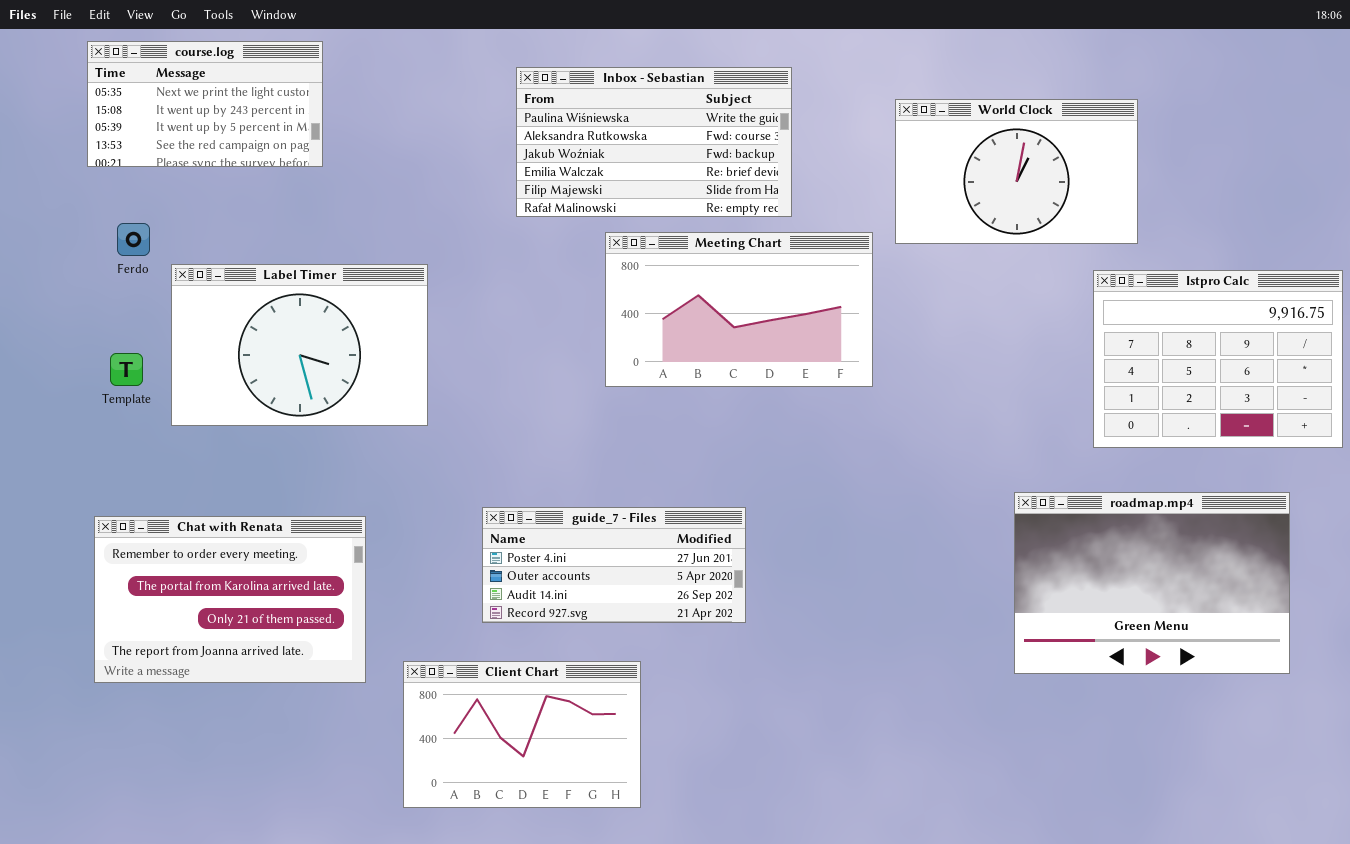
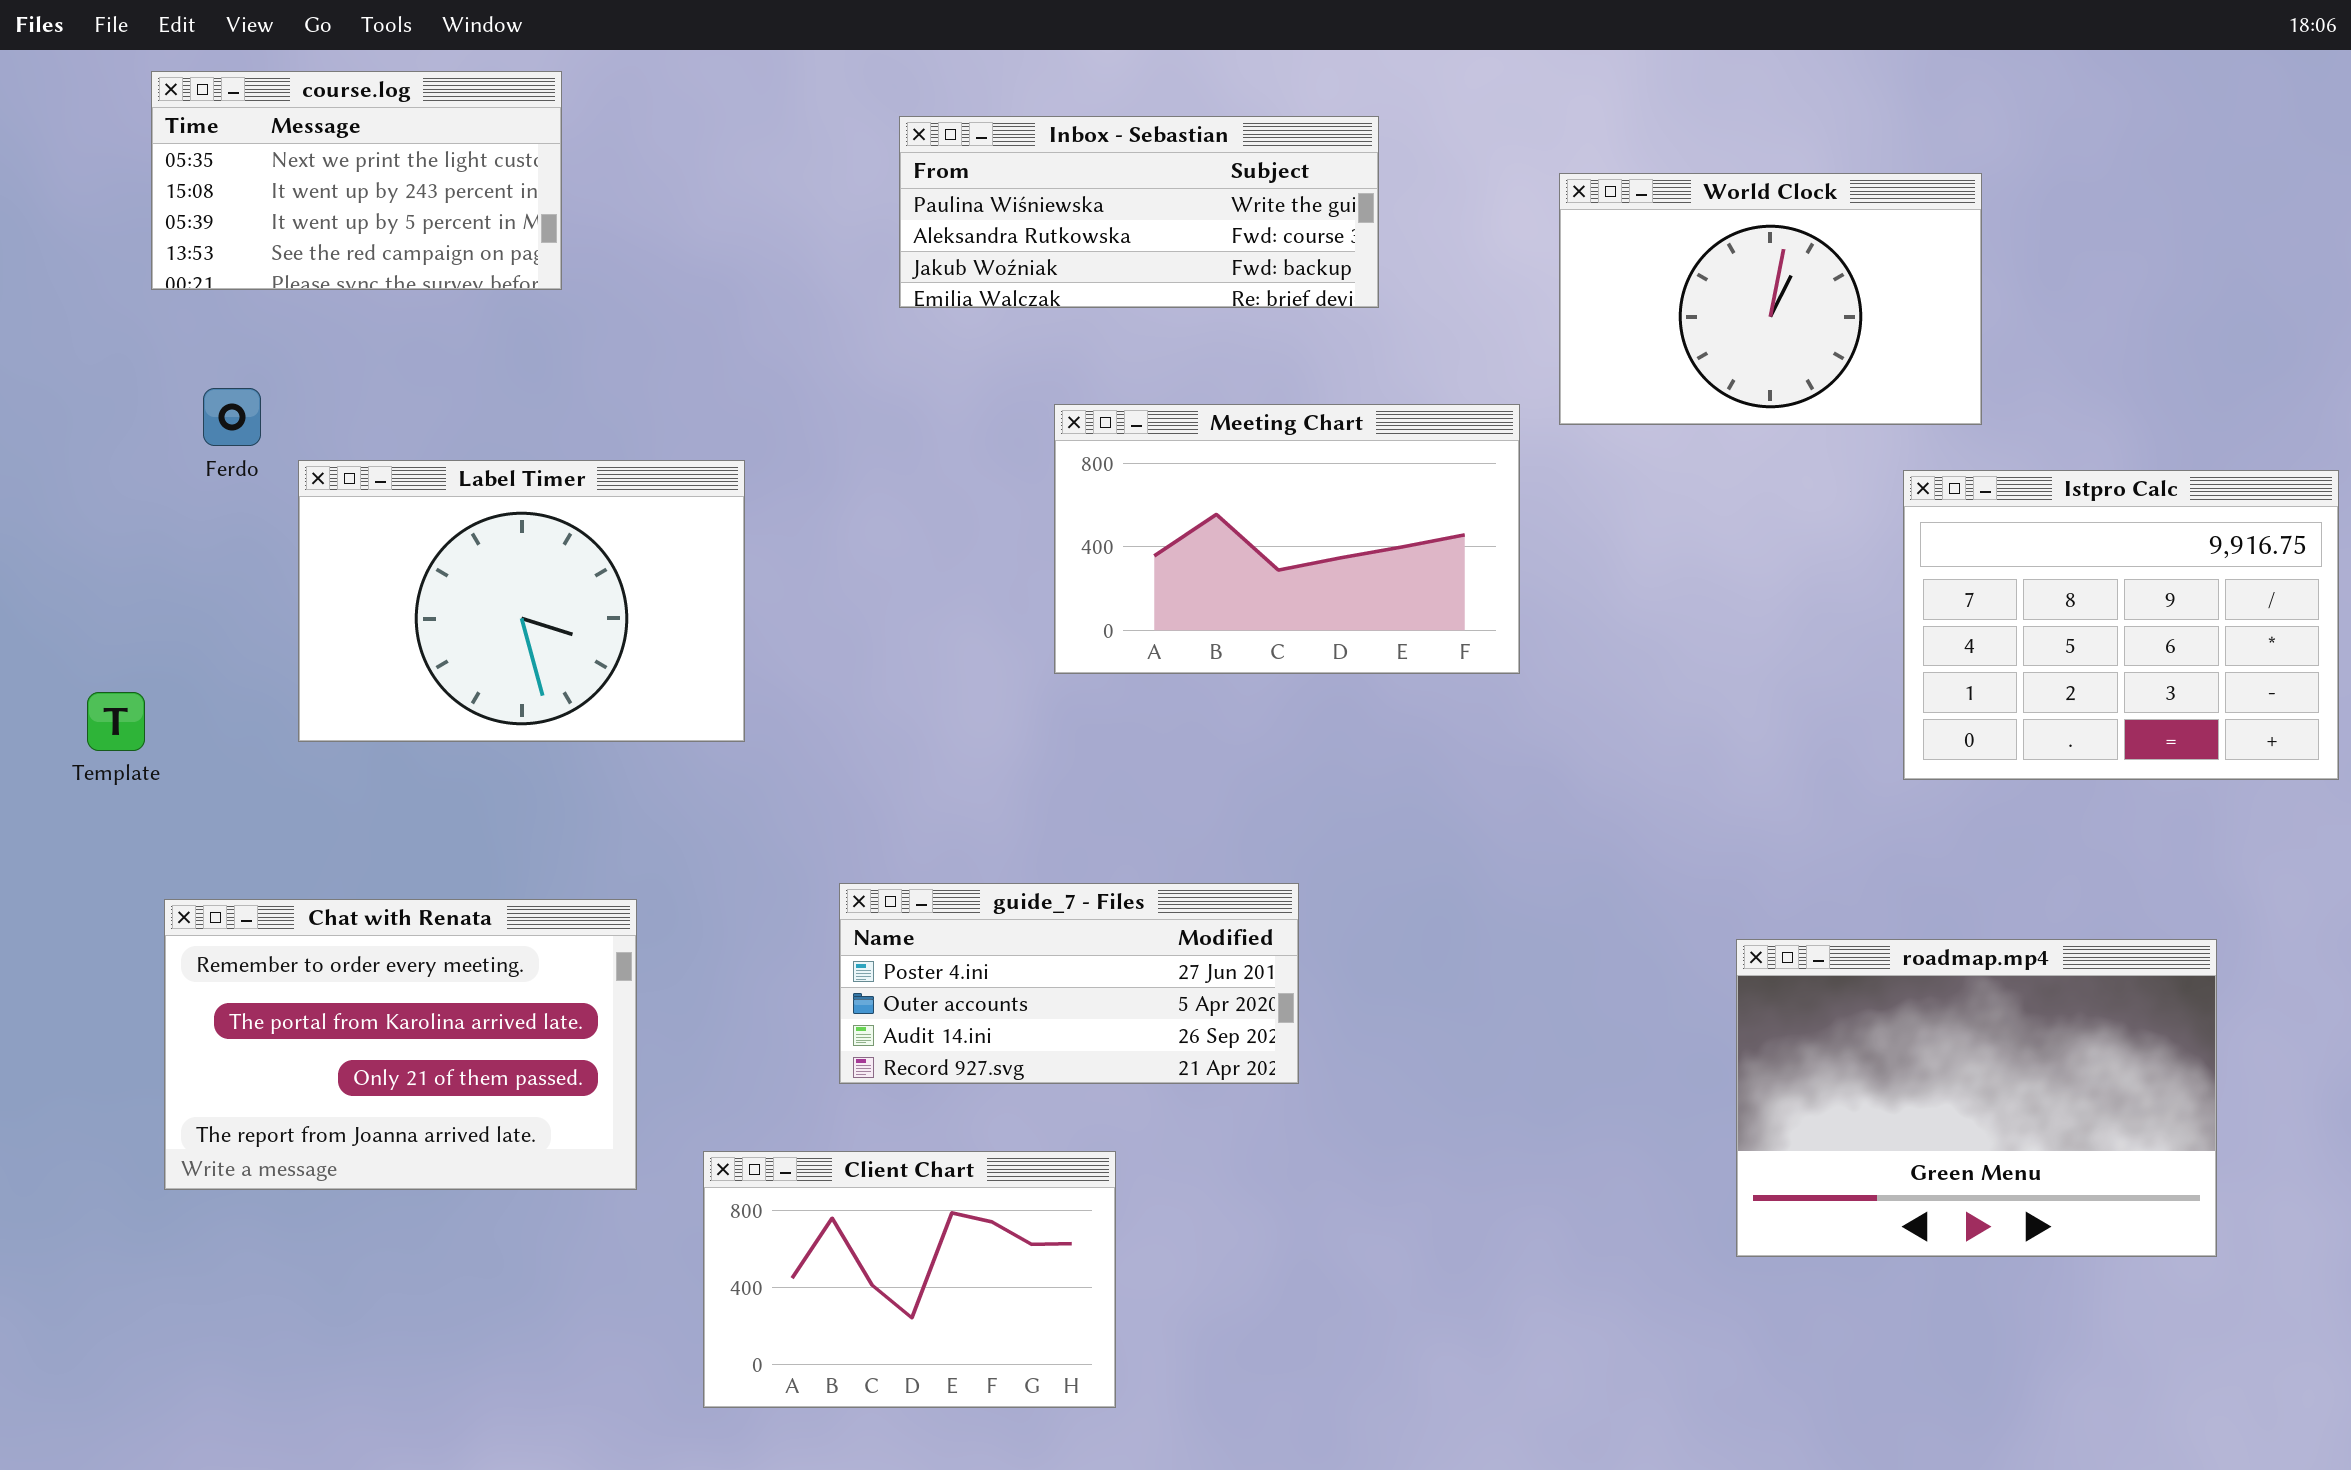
Inbox - Sebastian: [516,67,792,217] -> [899,116,1379,308], resized
Template: [110,353,143,386] -> [87,692,145,751], moved
roadmap.mp4: [1014,492,1290,674] -> [1736,939,2217,1257], moved

